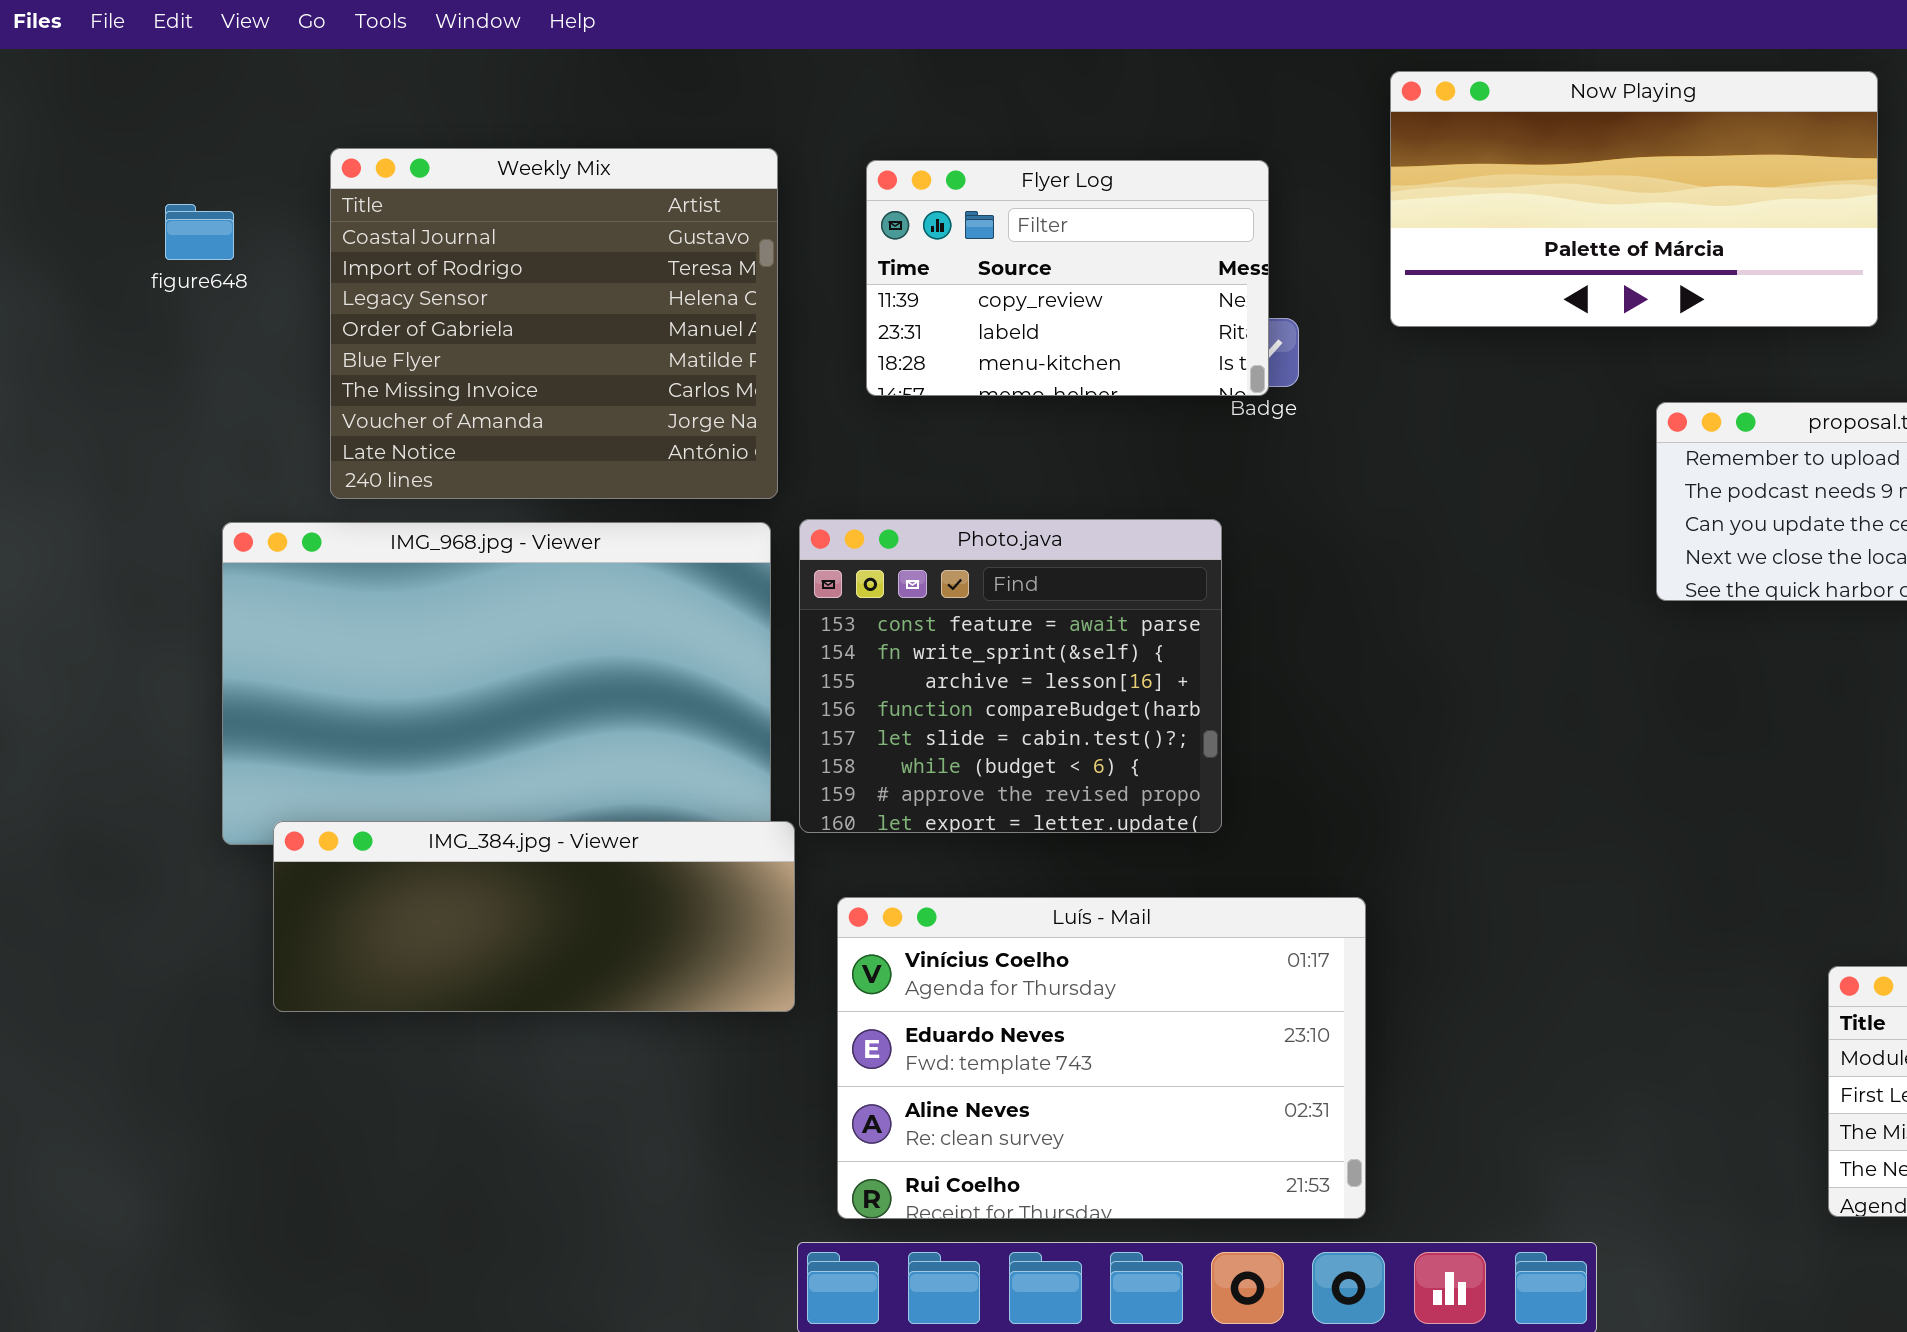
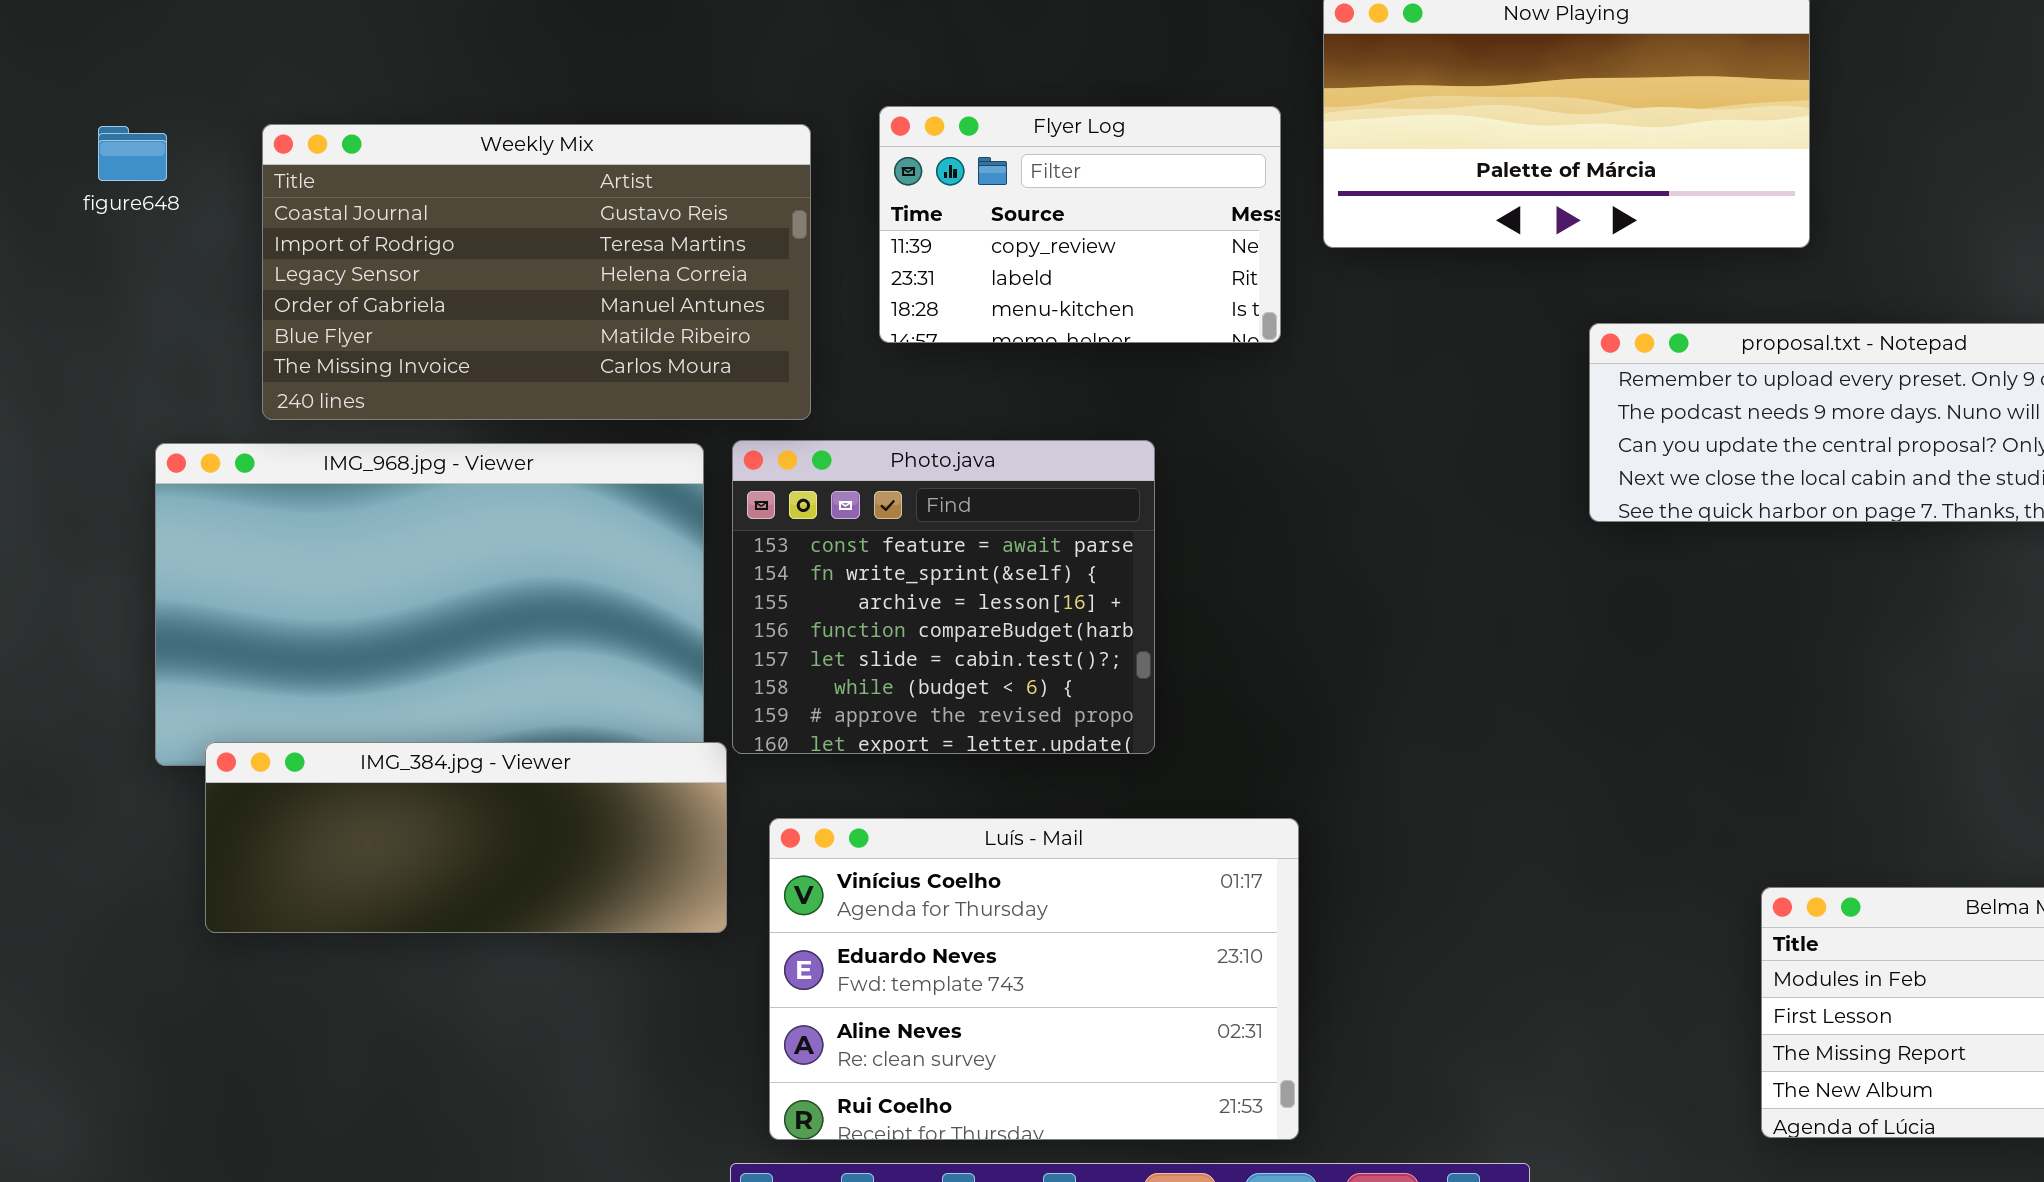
Weekly Mix: [330,148,778,499] -> [262,124,811,420], resized
Flyer Log: [866,160,1269,396] -> [879,106,1281,343], moved

